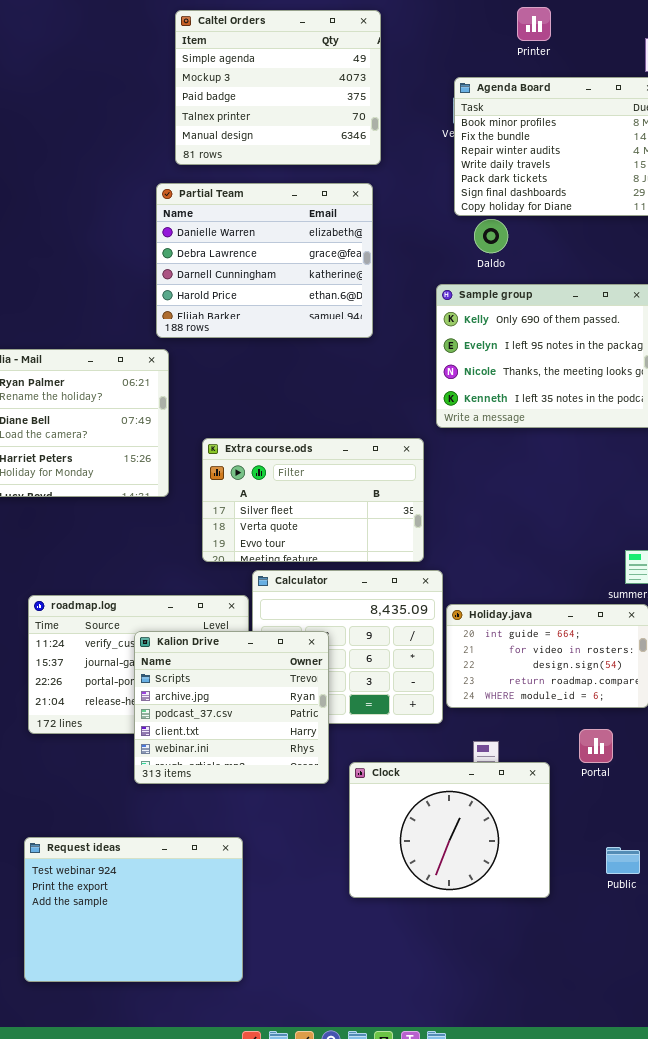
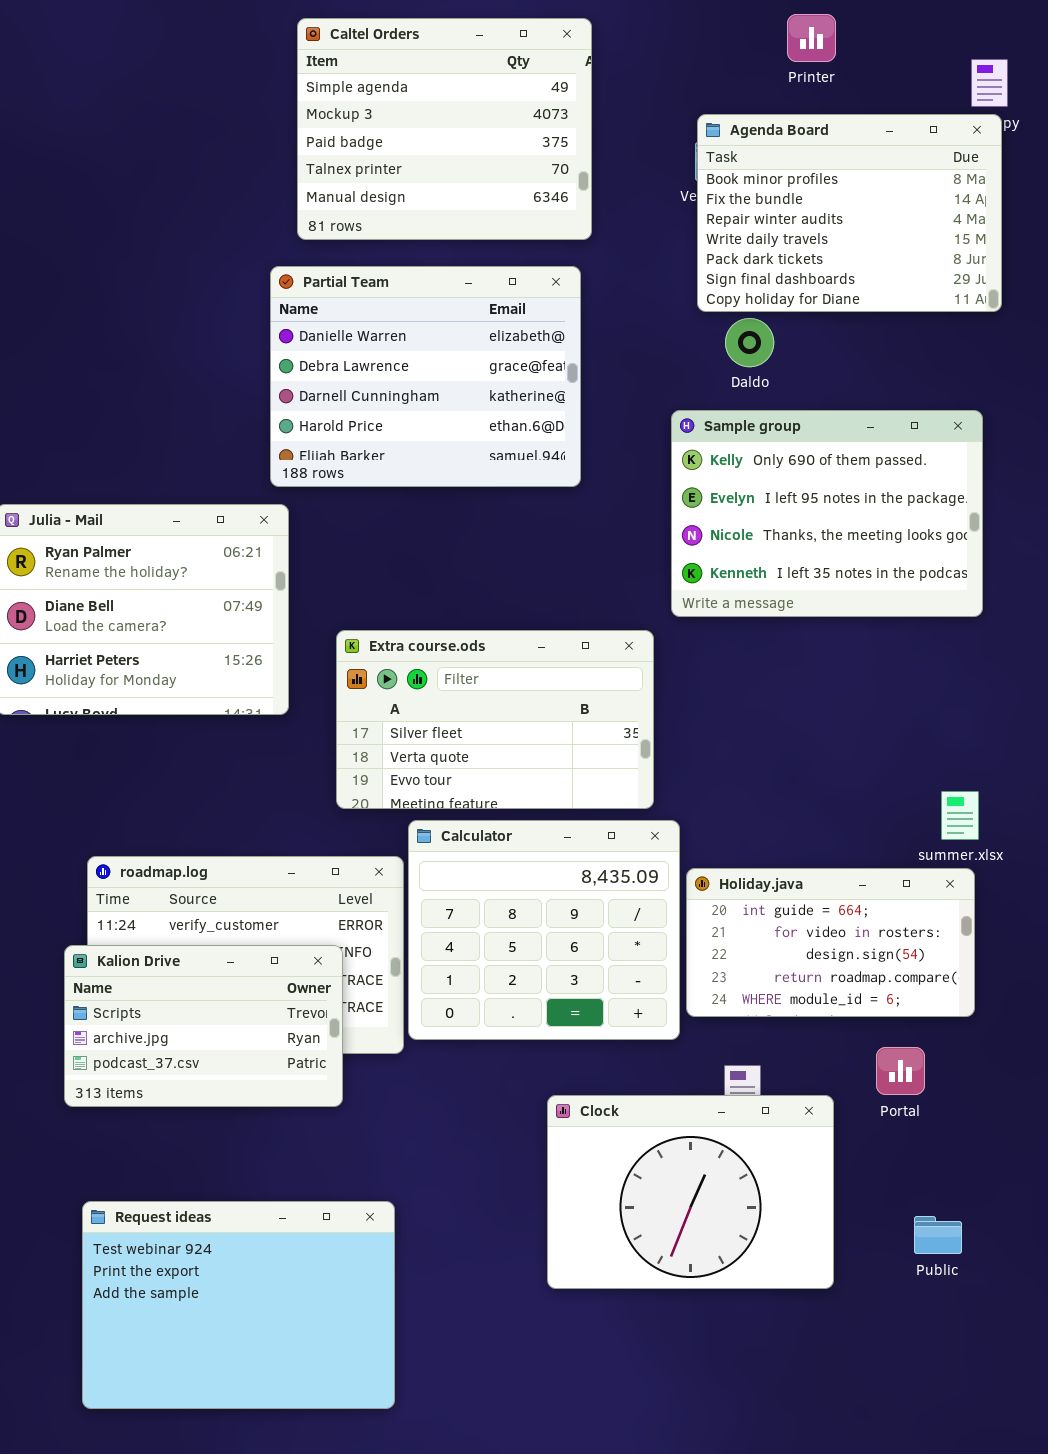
Kalion Drive: [134,631,329,784] -> [64,945,343,1107], moved, resized

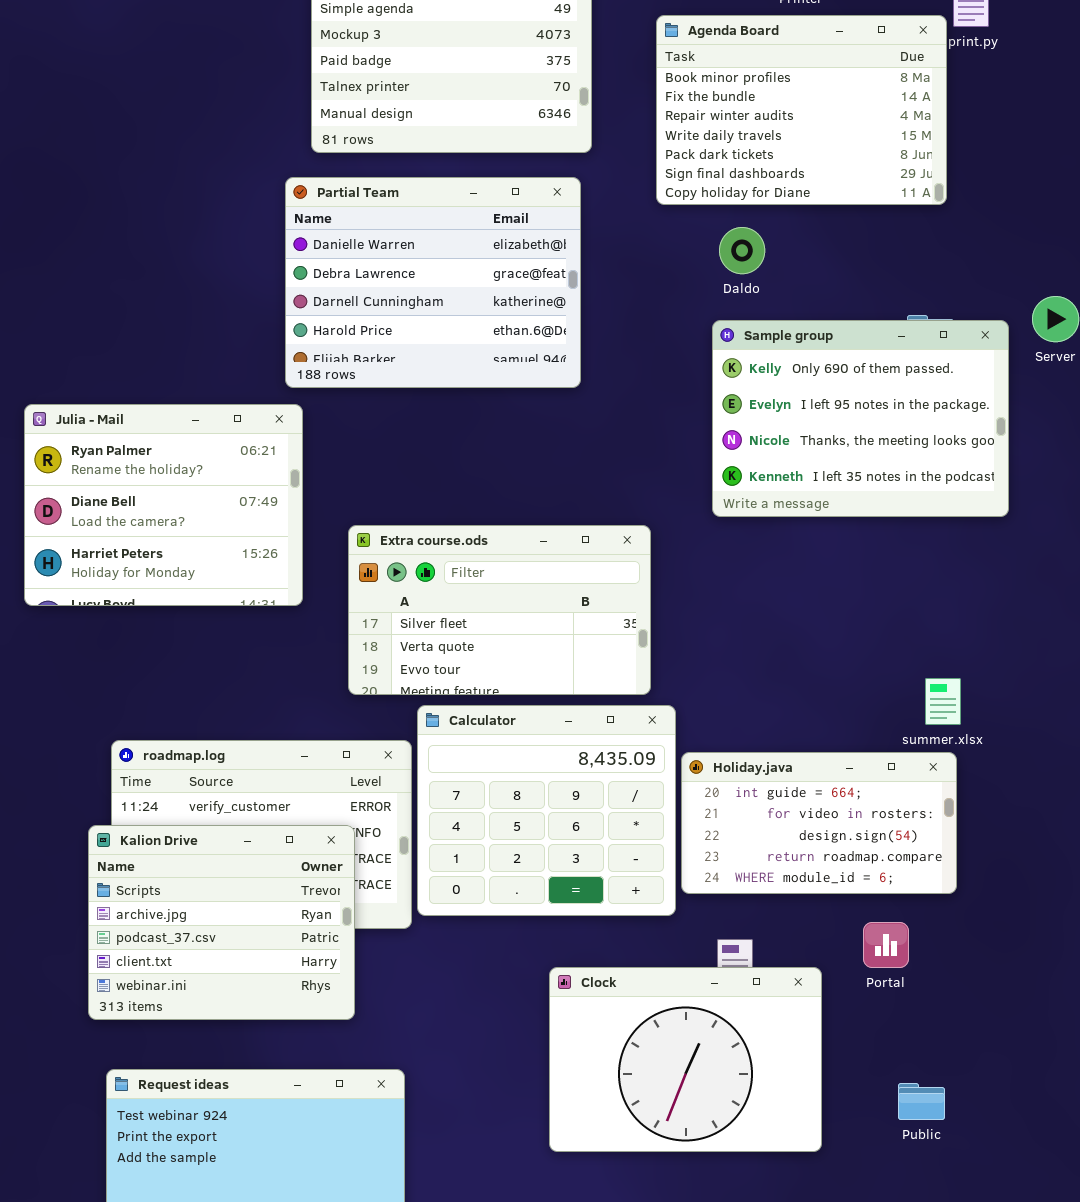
Agenda Board: [697,114,1002,312] -> [656,15,947,205], moved
Sample group: [671,410,983,617] -> [712,320,1009,517], moved
Kalion Drive: [64,945,343,1107] -> [88,825,355,1020], resized

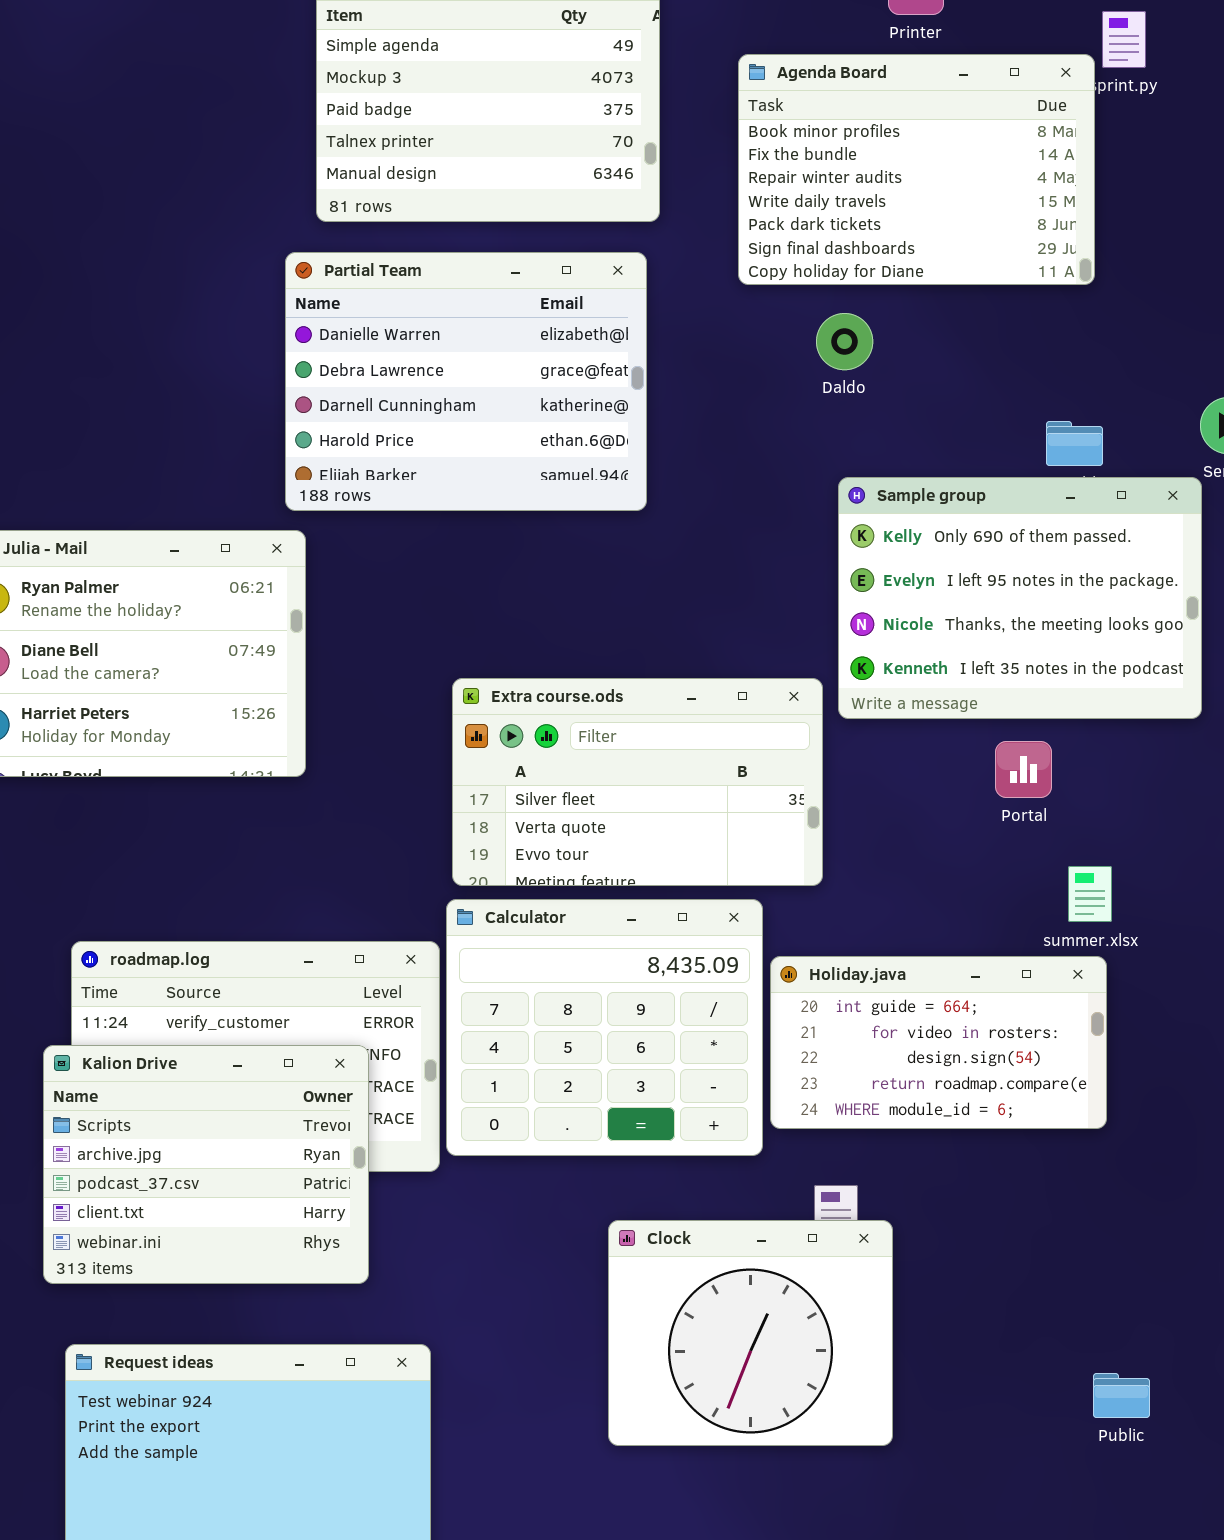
Sample group: [712,320,1009,517] -> [838,477,1202,719], moved
Extra course.ods: [348,525,651,695] -> [452,678,823,886], moved
Portal: [863,922,909,968] -> [995,741,1052,798], moved
Clock: [549,967,822,1152] -> [608,1220,893,1446], resized
Public: [898,1083,945,1120] -> [1093,1373,1150,1418], moved

